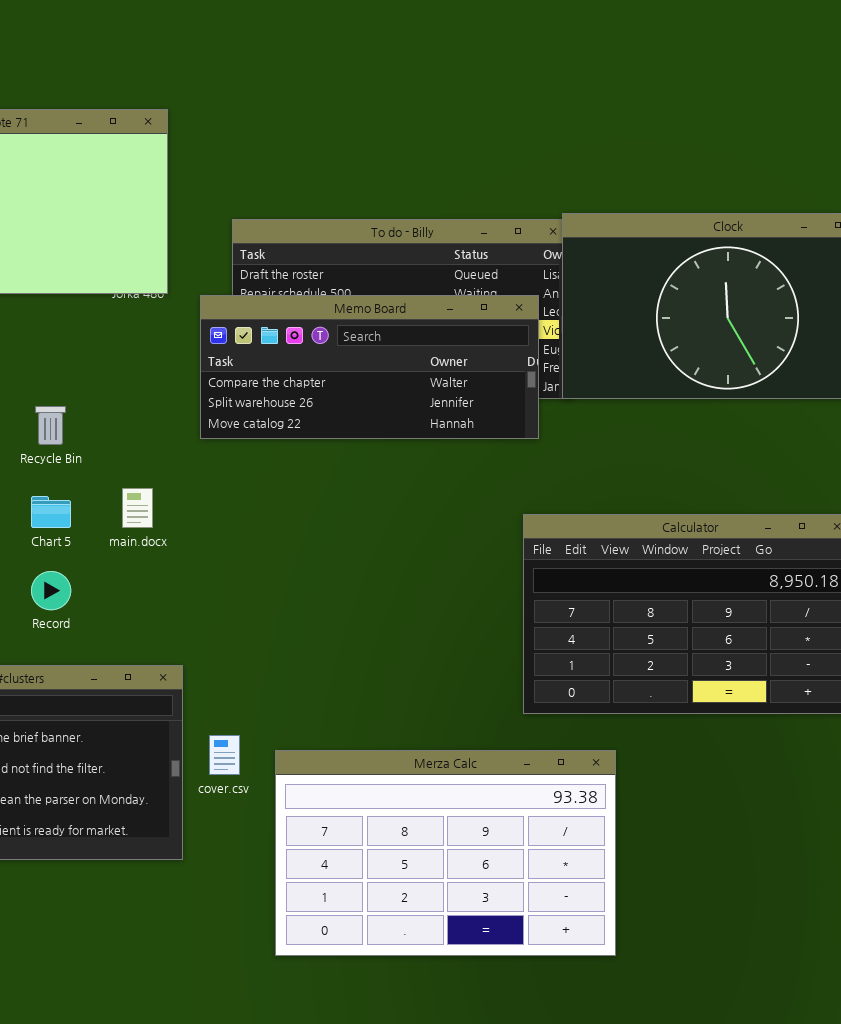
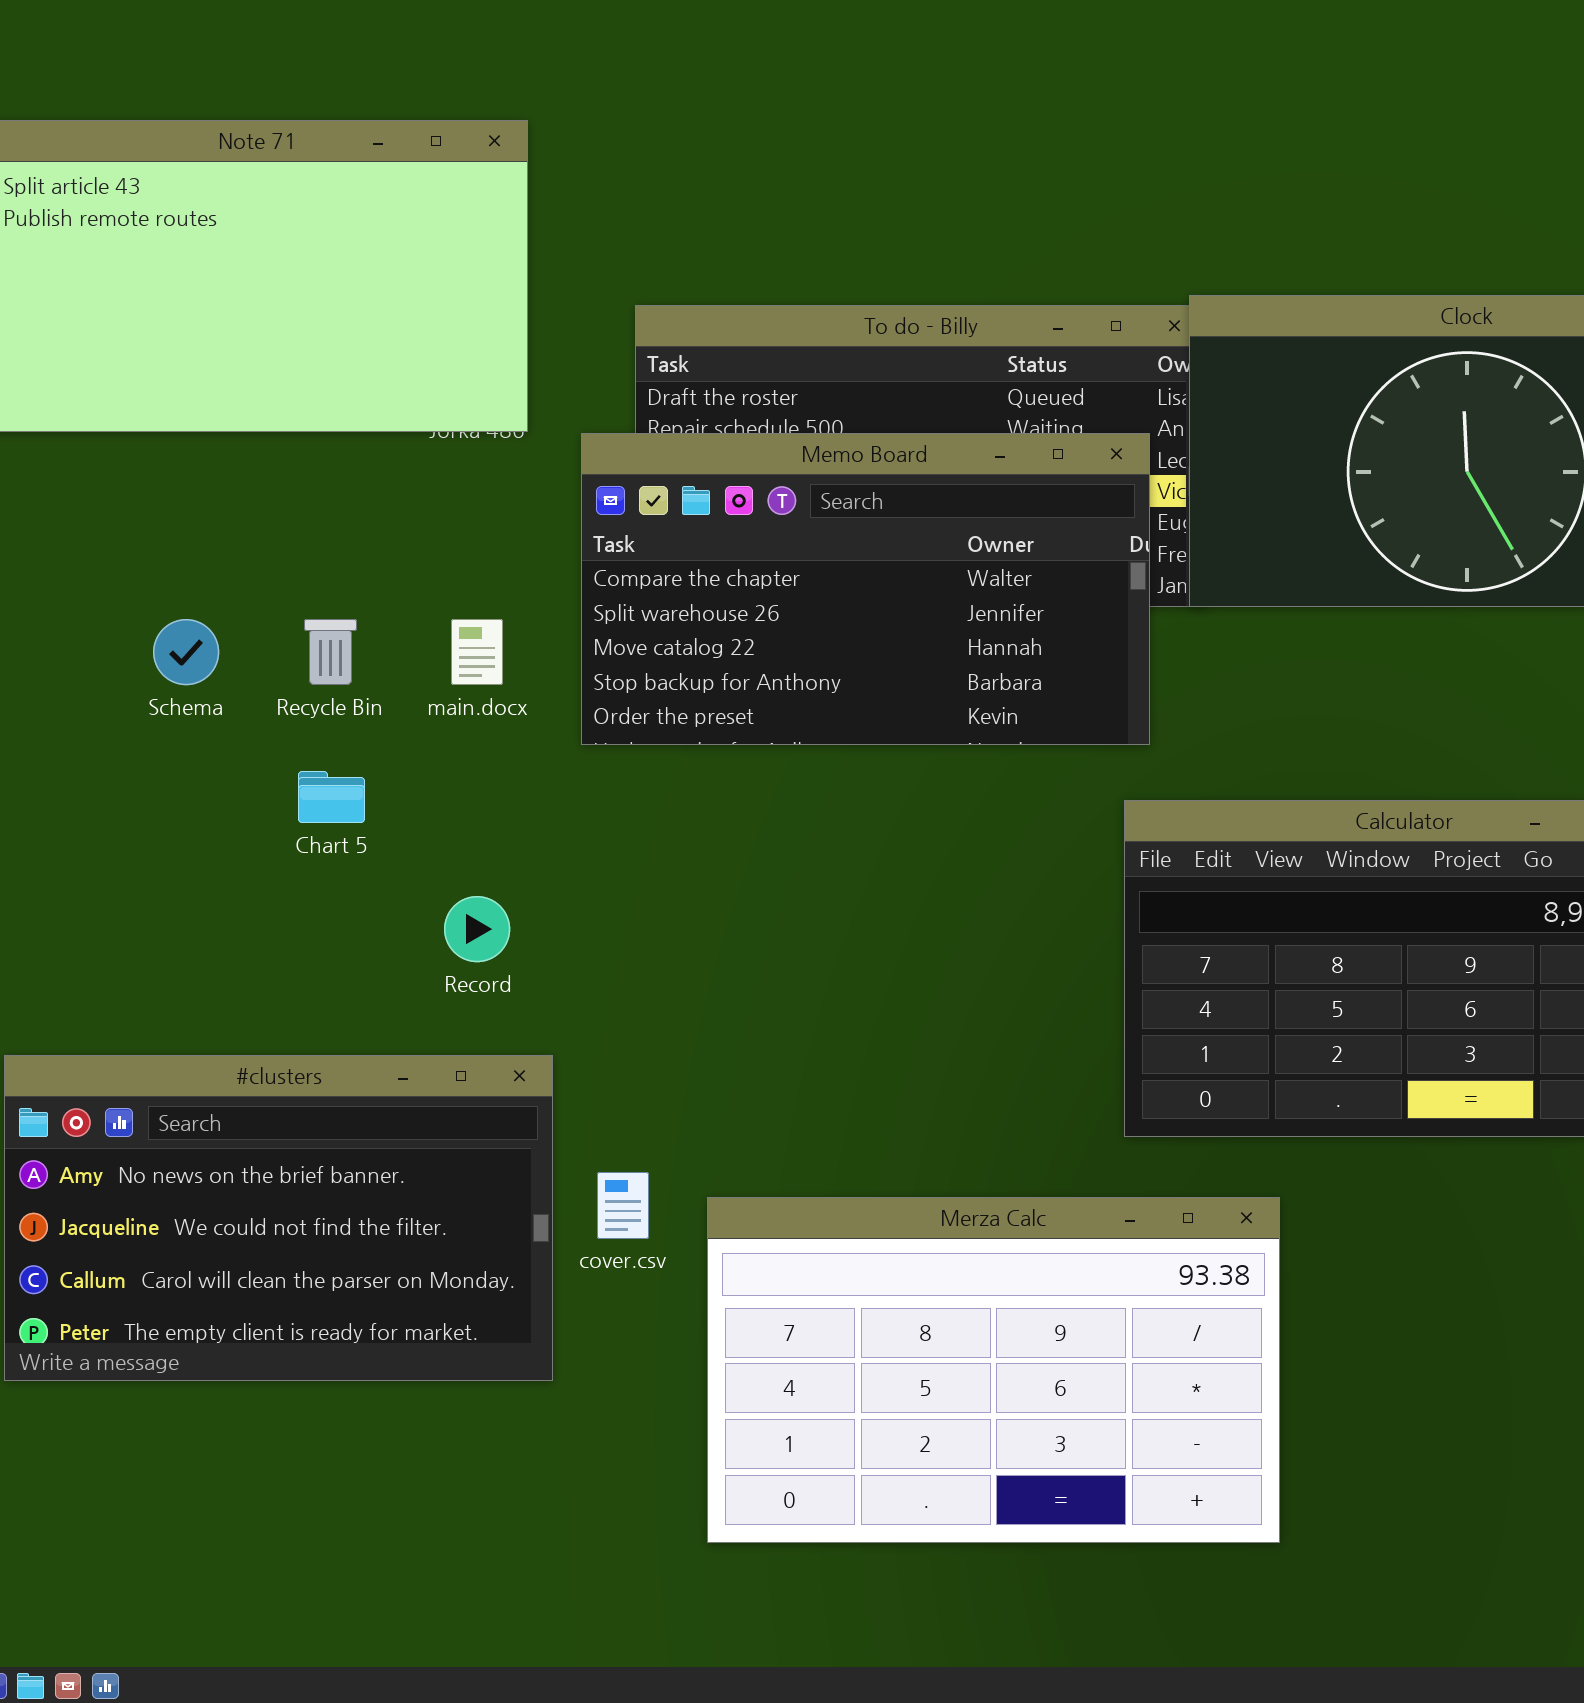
Memo Board: [200,295,539,439] -> [581,433,1150,745], resized
main.docx: [122,488,153,528] -> [451,619,503,685], moved
Record: [31,571,71,610] -> [444,896,510,962], moved

